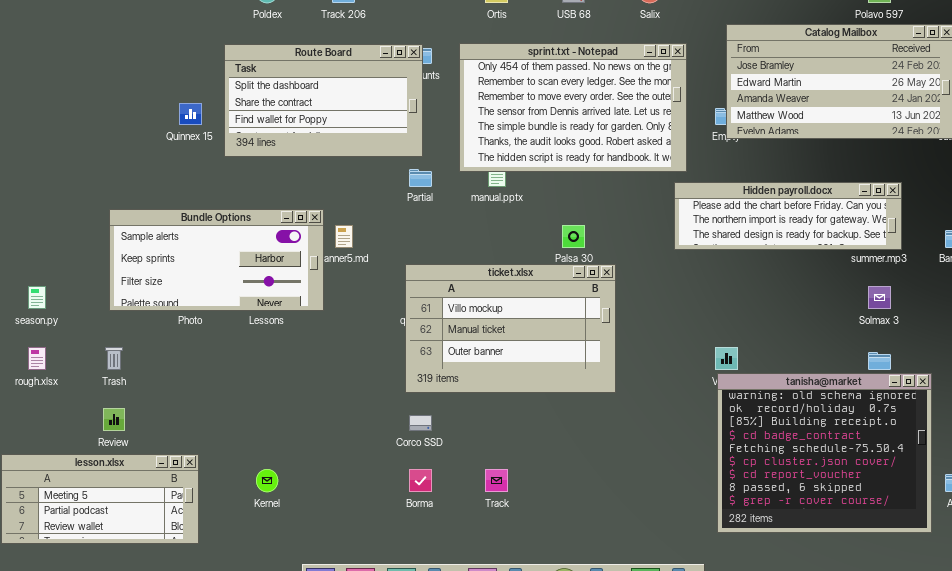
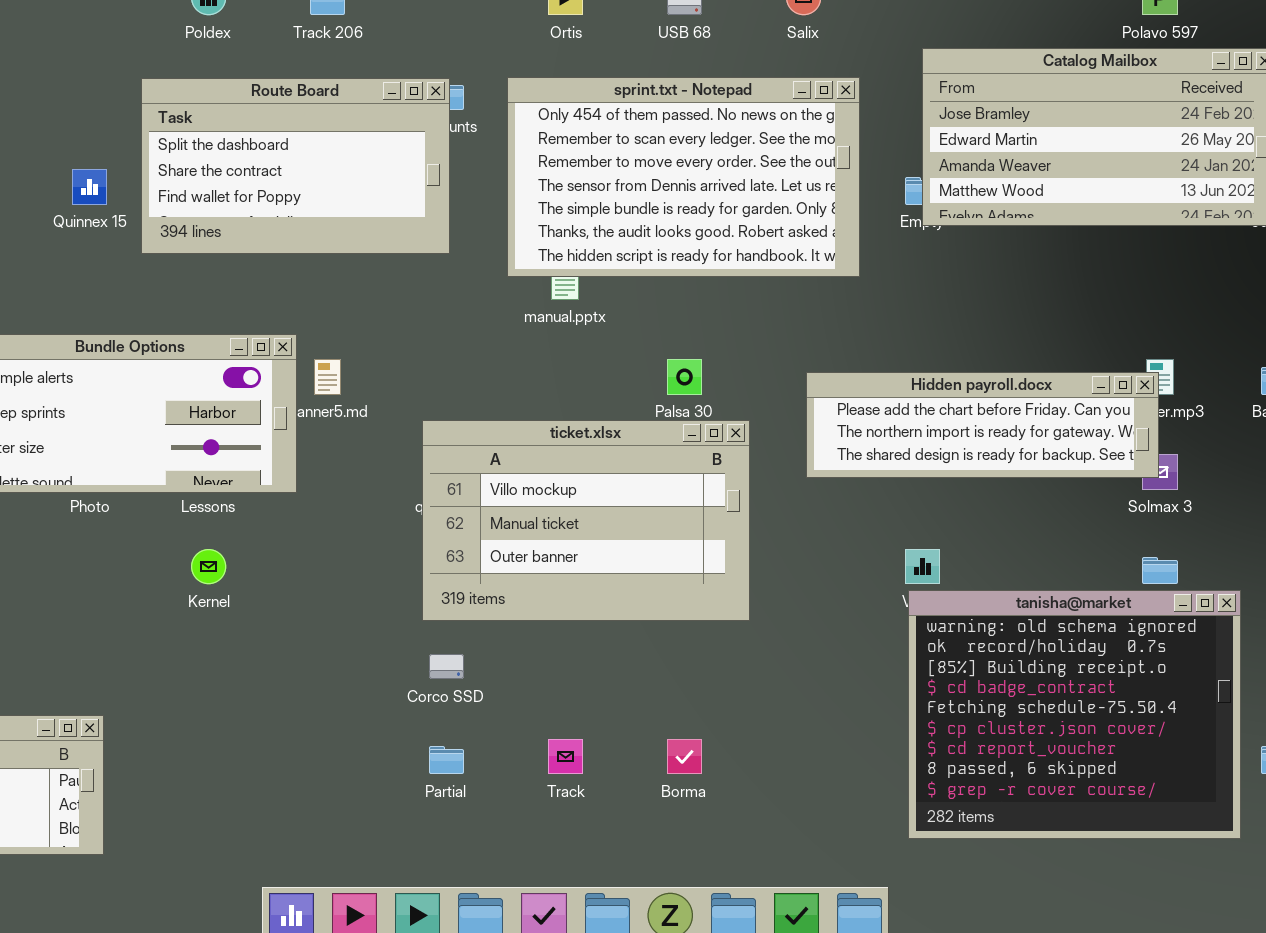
Partial: [409,169,432,187] -> [429,746,464,774], moved
Hidden payroll.docx: [674,182,902,250] -> [806,372,1159,478], moved
Kernel: [256,469,278,492] -> [191,549,226,584], moved
Borma: [409,469,432,492] -> [667,739,702,774], moved

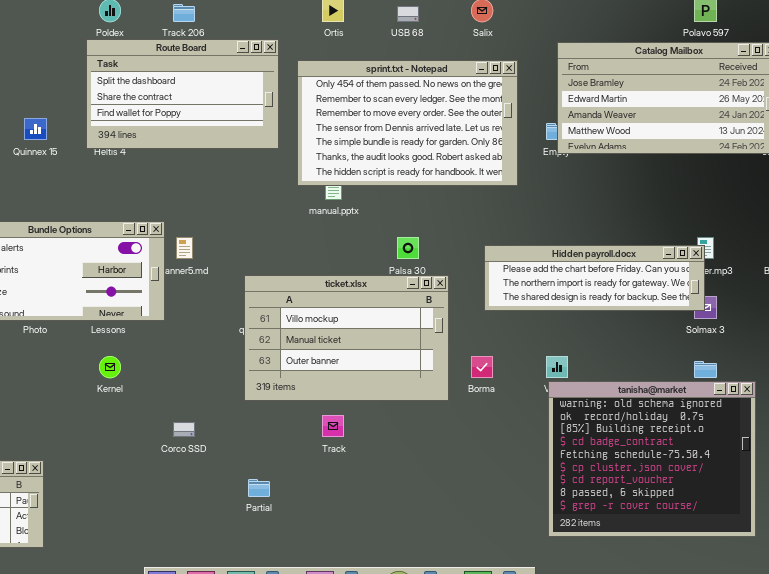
Route Board: [141,78,450,254] -> [86,39,279,149], moved
Corco SSD: [429,654,464,679] -> [173,422,195,437], moved
Track: [548,739,583,774] -> [322,415,344,437], moved
Borma: [667,739,702,774] -> [471,356,493,378], moved

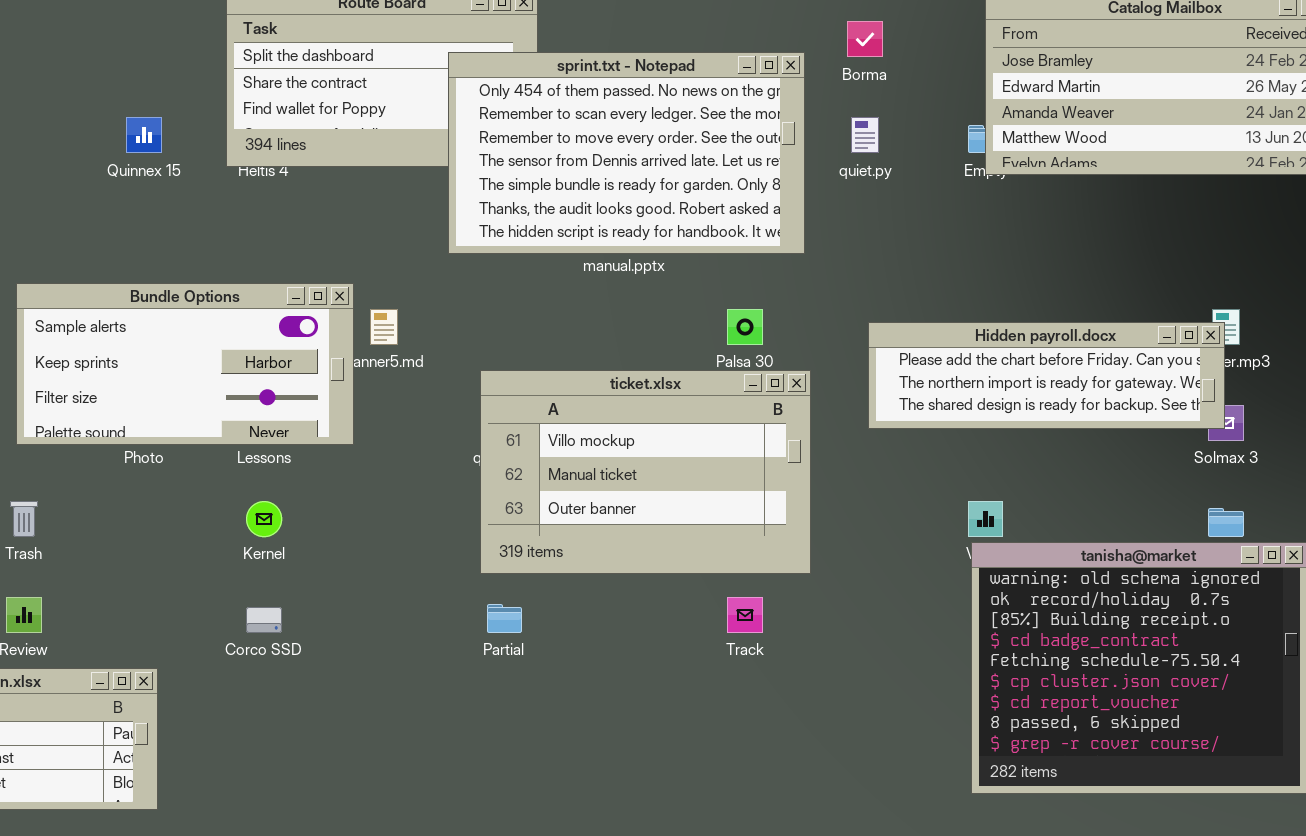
sprint.txt - Notepad: [297,60,518,186] -> [448,52,805,254], moved
Borma: [471,356,493,378] -> [847,21,883,57], moved
Track: [322,415,344,437] -> [727,597,763,633], moved
Corco SSD: [173,422,195,437] -> [246,607,282,633], moved
Partial: [248,479,270,497] -> [487,604,522,633], moved

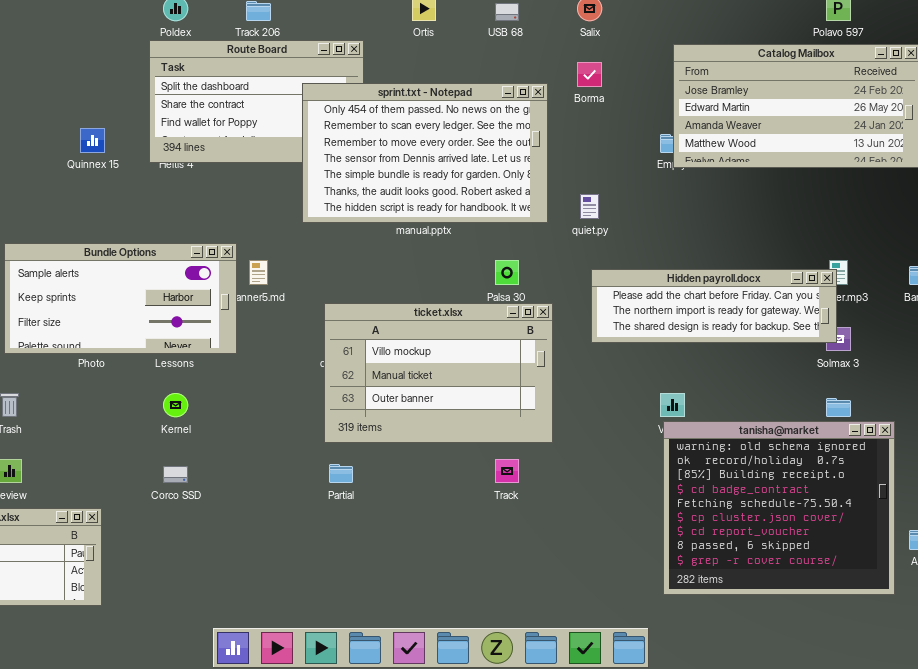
quiet.py: [851,117,879,153] -> [580,194,599,219], moved

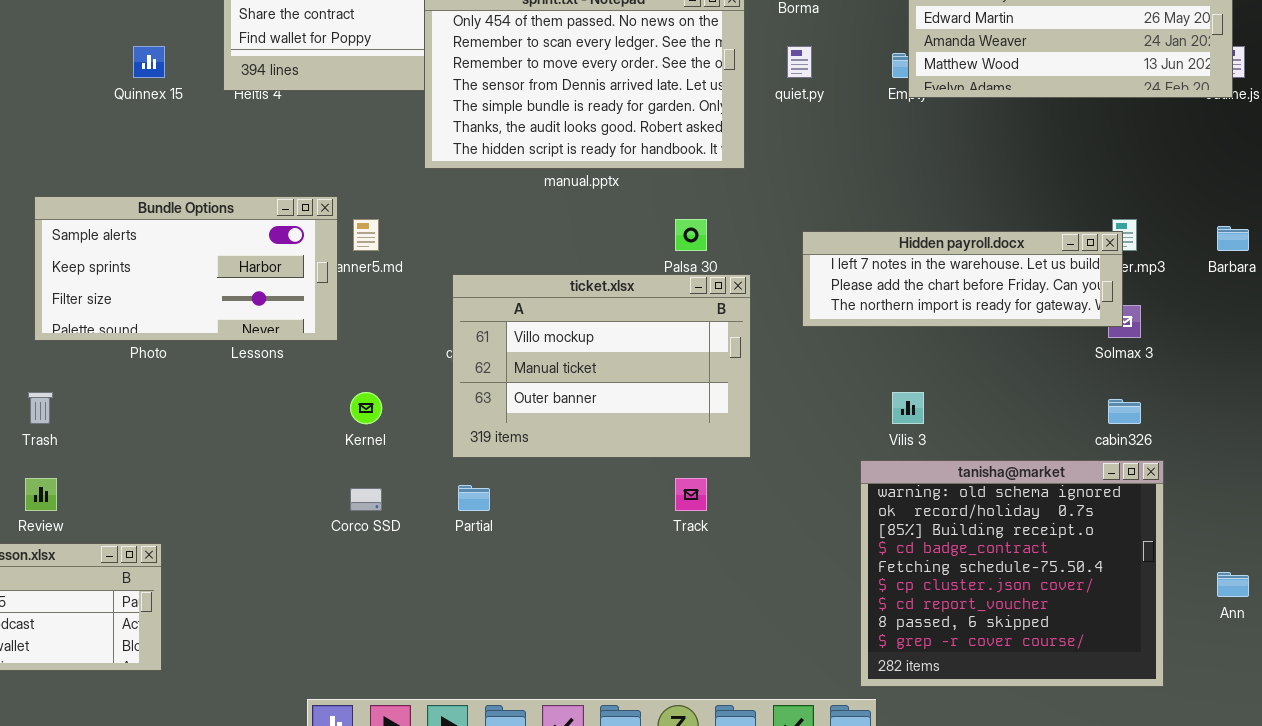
quiet.py: [580,194,599,219] -> [787,46,812,78], moved
Hidden payroll.docx: [591,269,837,343] -> [802,231,1123,327], scrolled up 1 row
Kernel: [163,393,188,417] -> [350,392,382,424], moved
tanisha@market: [663,421,895,595] -> [860,460,1164,687], moved
Corco SSD: [163,466,188,483] -> [350,488,382,511], moved

